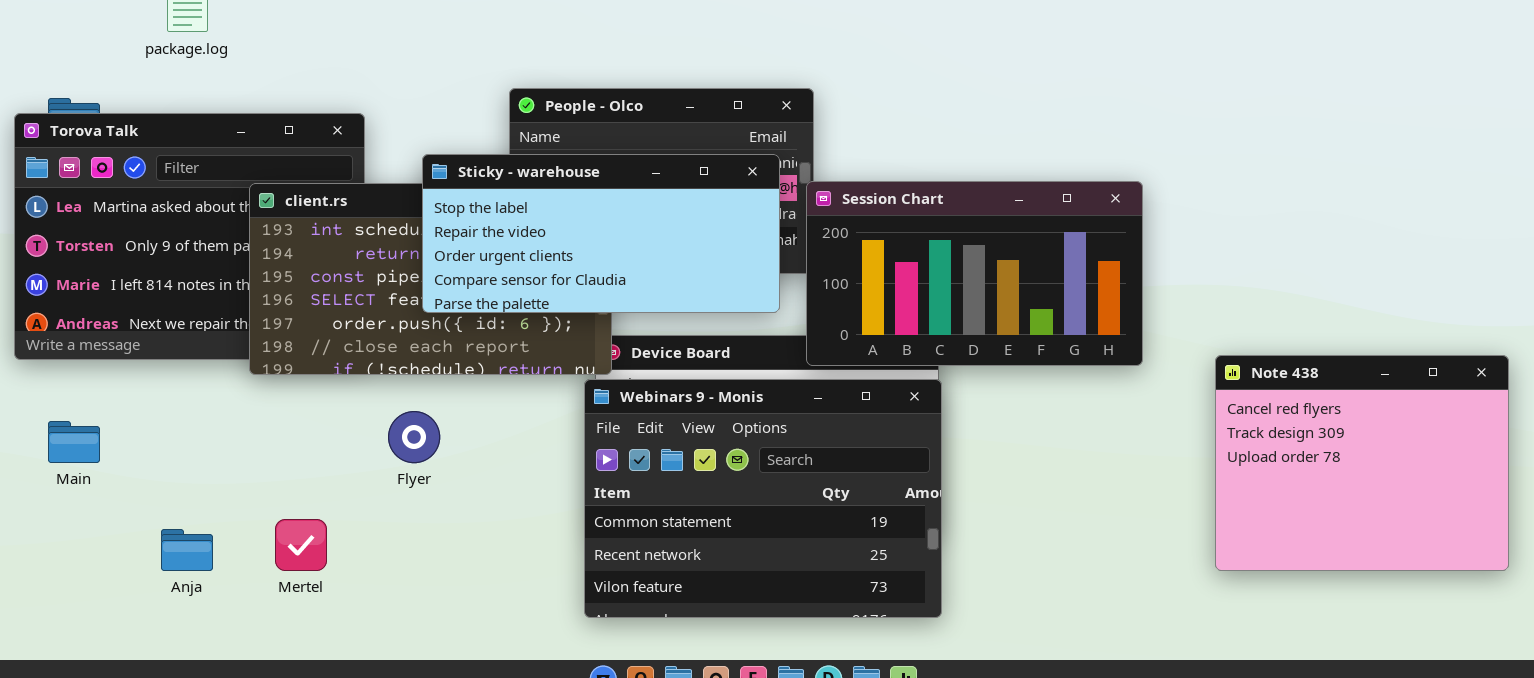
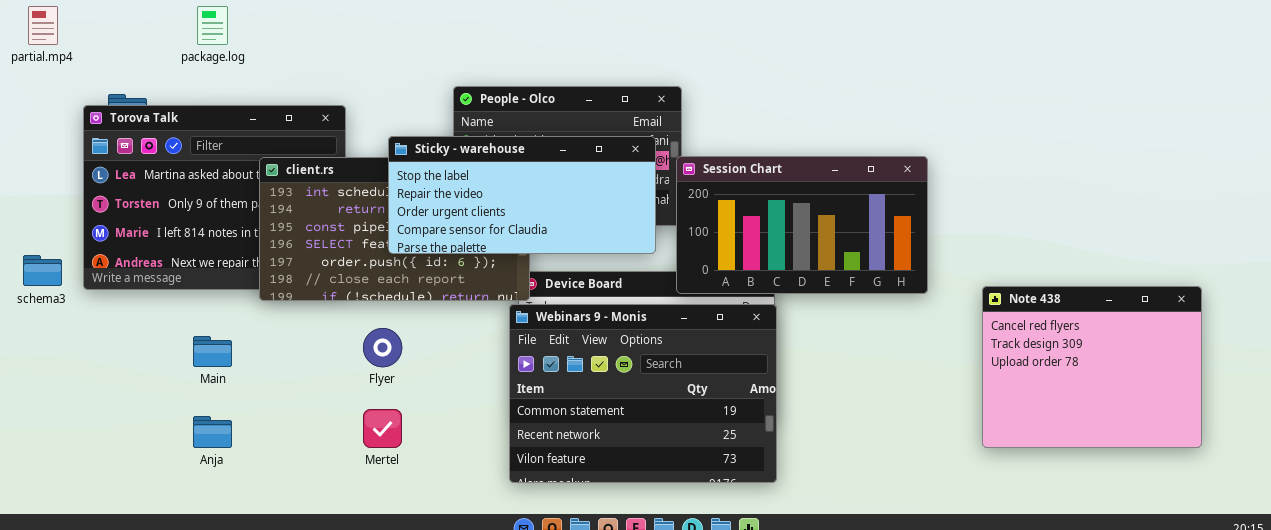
Main: [48,421,100,463] -> [193,336,232,367], moved
Mertel: [275,519,327,571] -> [363,409,402,448], moved

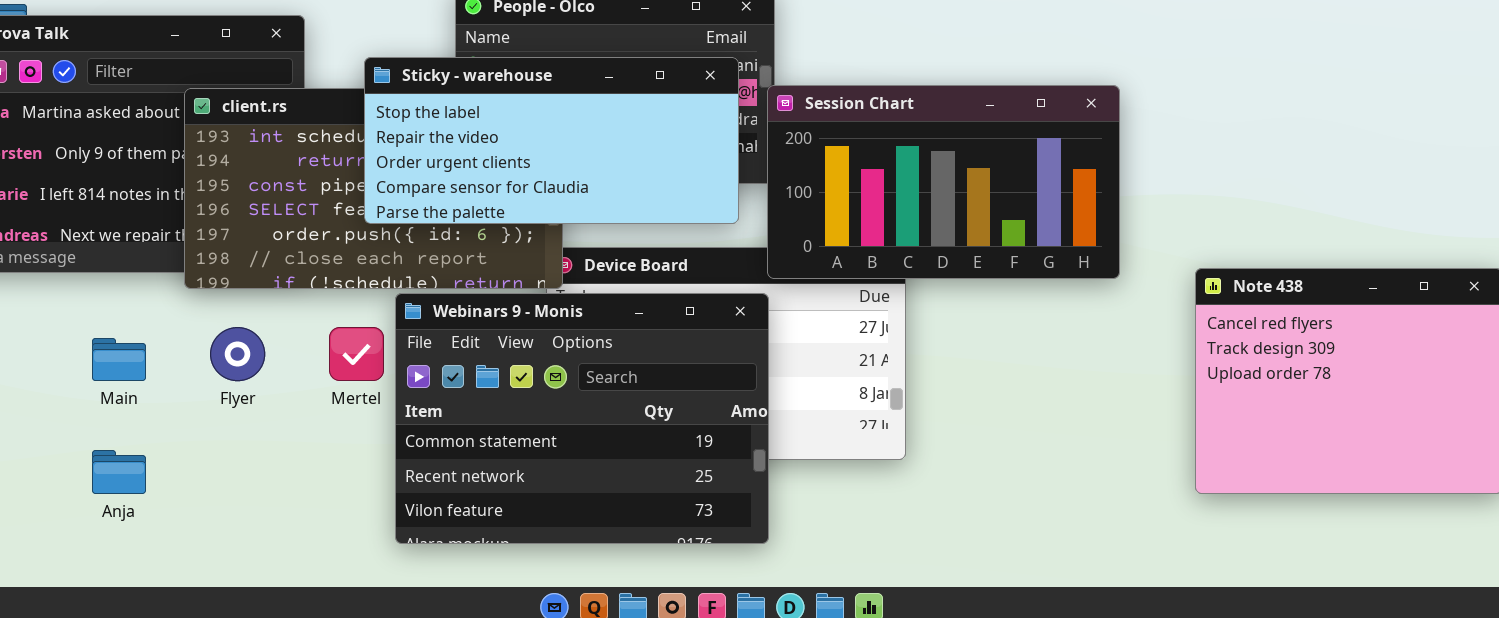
Webinars 9 - Monis: [509,304,777,483] -> [395,293,769,544], moved
Flyer: [363,328,402,367] -> [210,327,265,381], moved
Mertel: [363,409,402,448] -> [329,327,384,381], moved

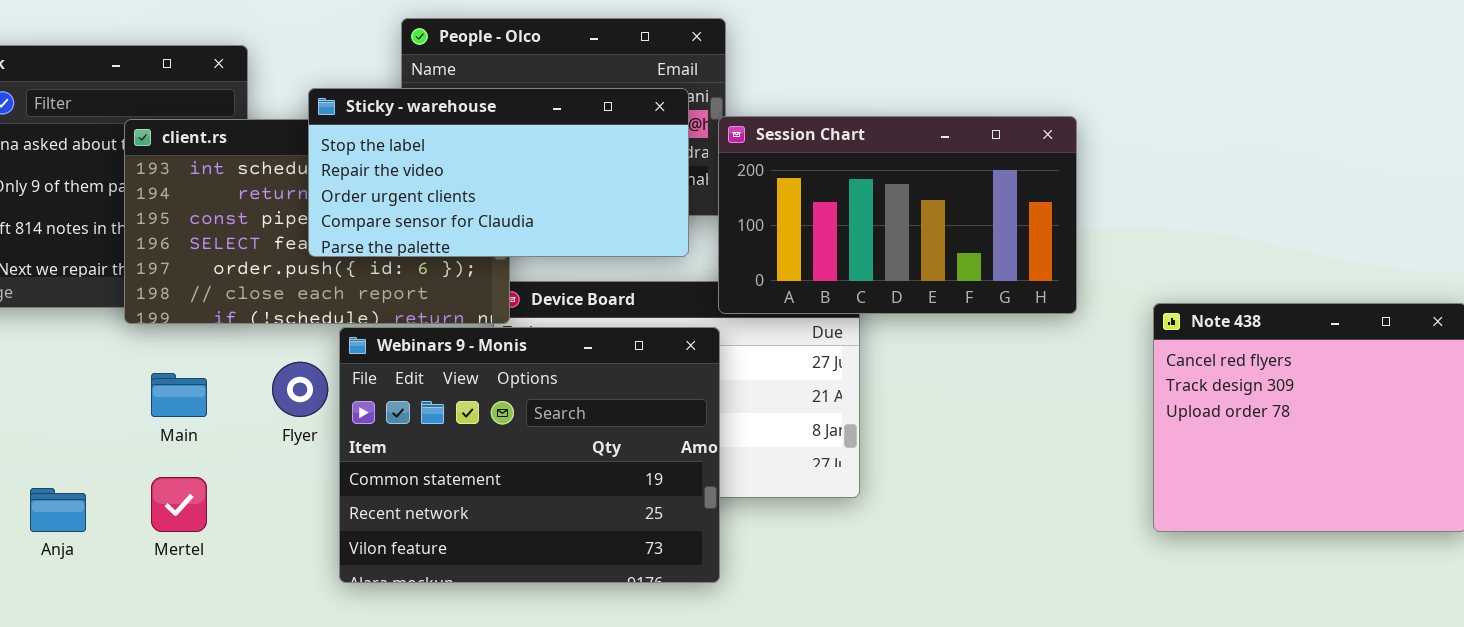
Flyer: [210,327,265,381] -> [272,362,328,417], moved
Mertel: [329,327,384,381] -> [151,477,207,532], moved
Main: [92,338,146,381] -> [151,373,207,417], moved

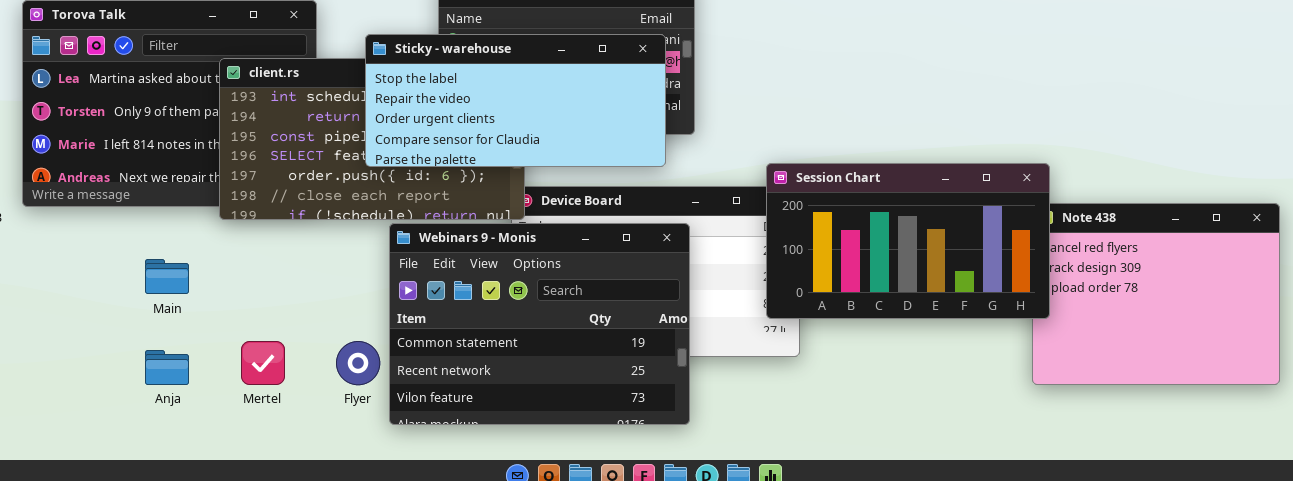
Session Chart: [718,116,1077,314] -> [766,163,1050,319], moved
Flyer: [272,362,328,417] -> [336,341,380,385], moved
Main: [151,373,207,417] -> [145,259,189,294], moved

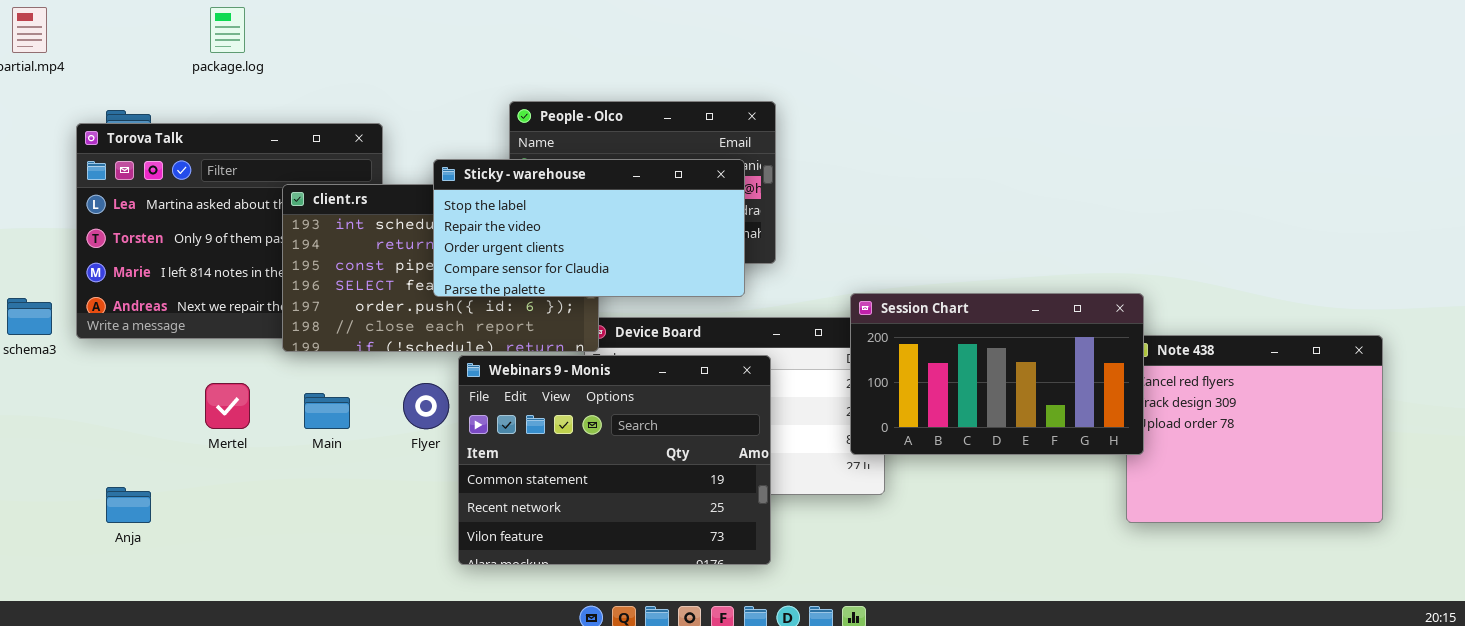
Main: [145,259,189,294] -> [304,393,350,429], moved
Mertel: [241,341,285,385] -> [205,383,250,429], moved
Flyer: [336,341,380,385] -> [403,383,449,429], moved
Anja: [145,350,189,385] -> [106,487,151,523], moved

